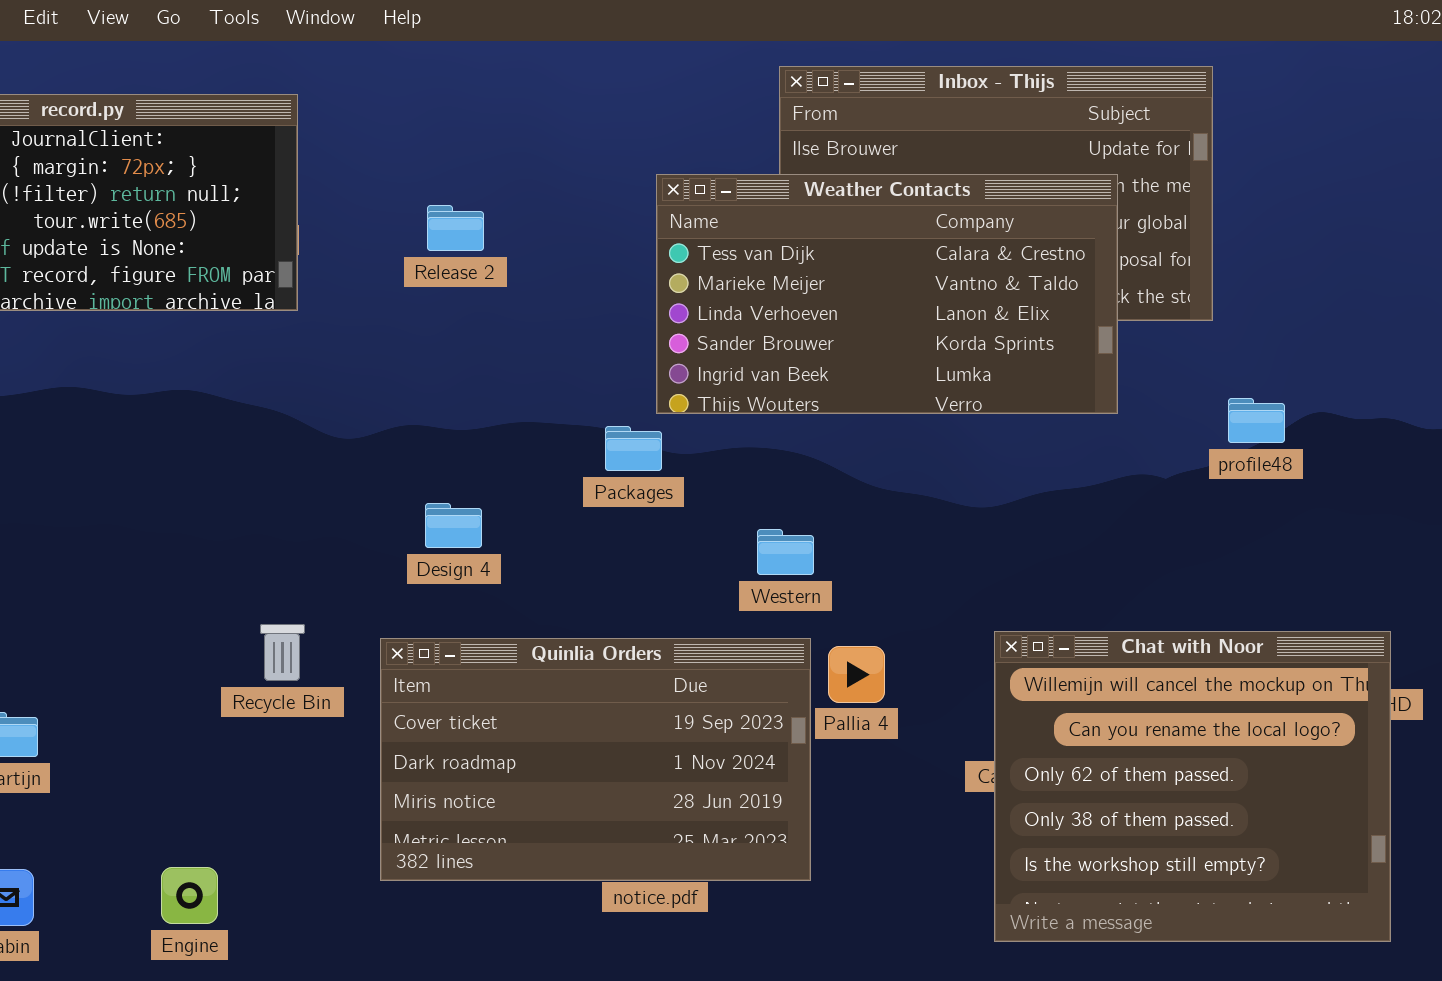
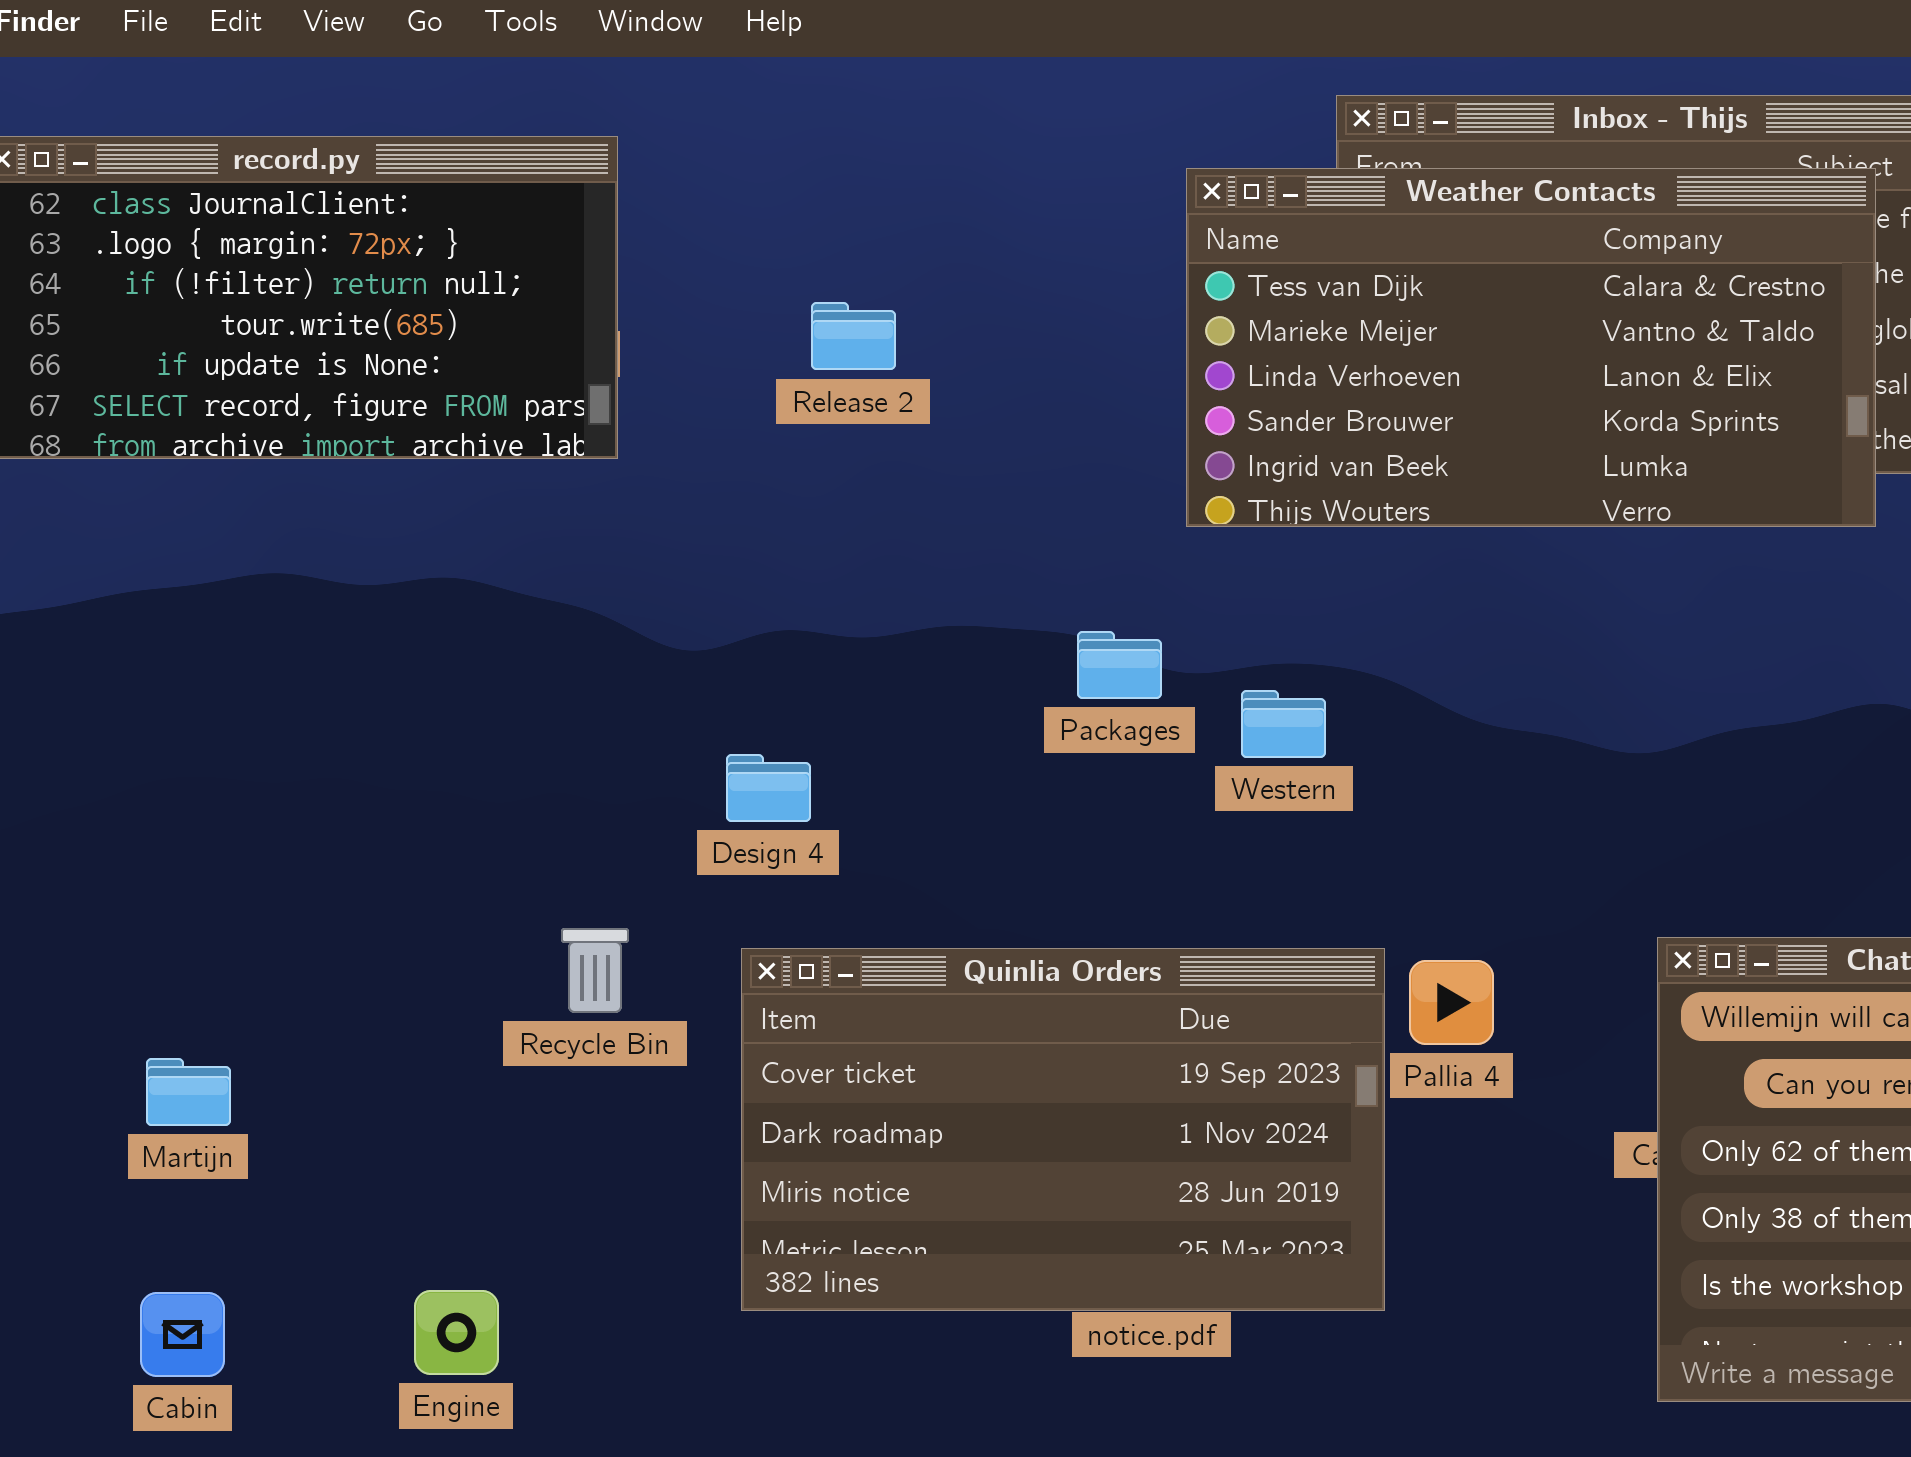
Weather Contacts: [656,174,1118,414] -> [1186,168,1876,527], moved
Design 4: [425,503,482,548] -> [726,754,811,822], moved
Western: [757,529,814,575] -> [1241,690,1326,758], moved

